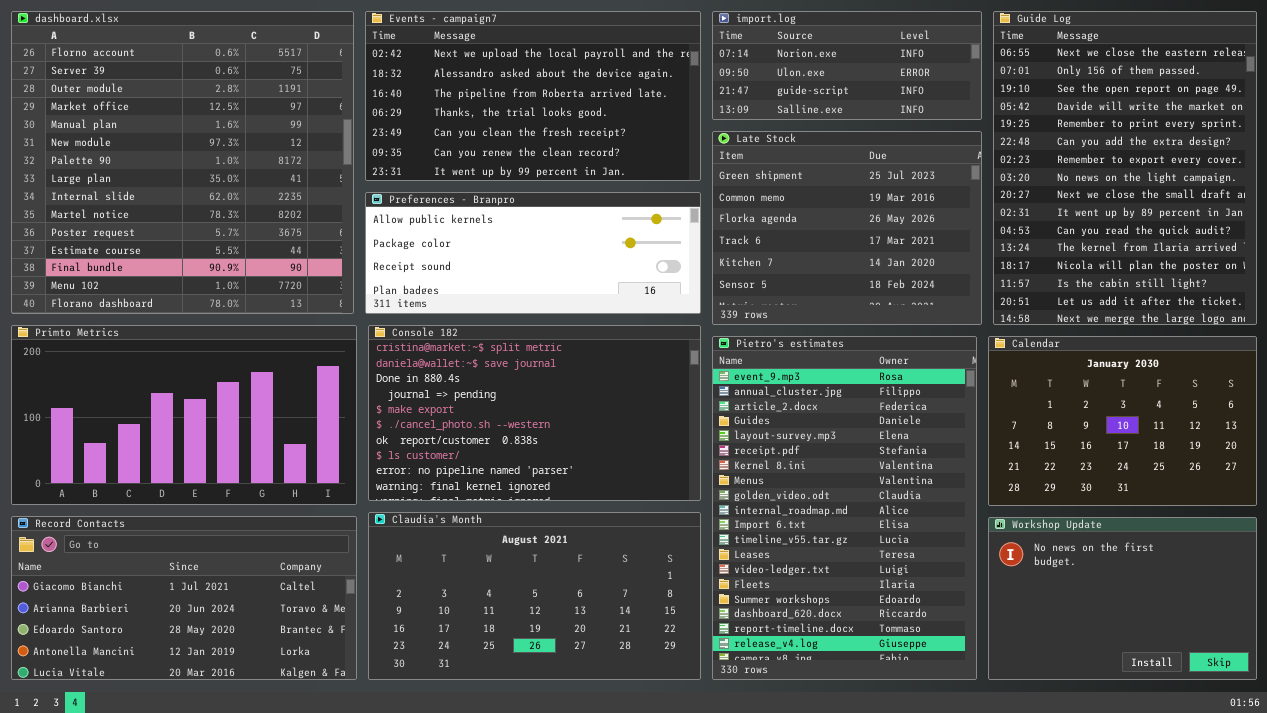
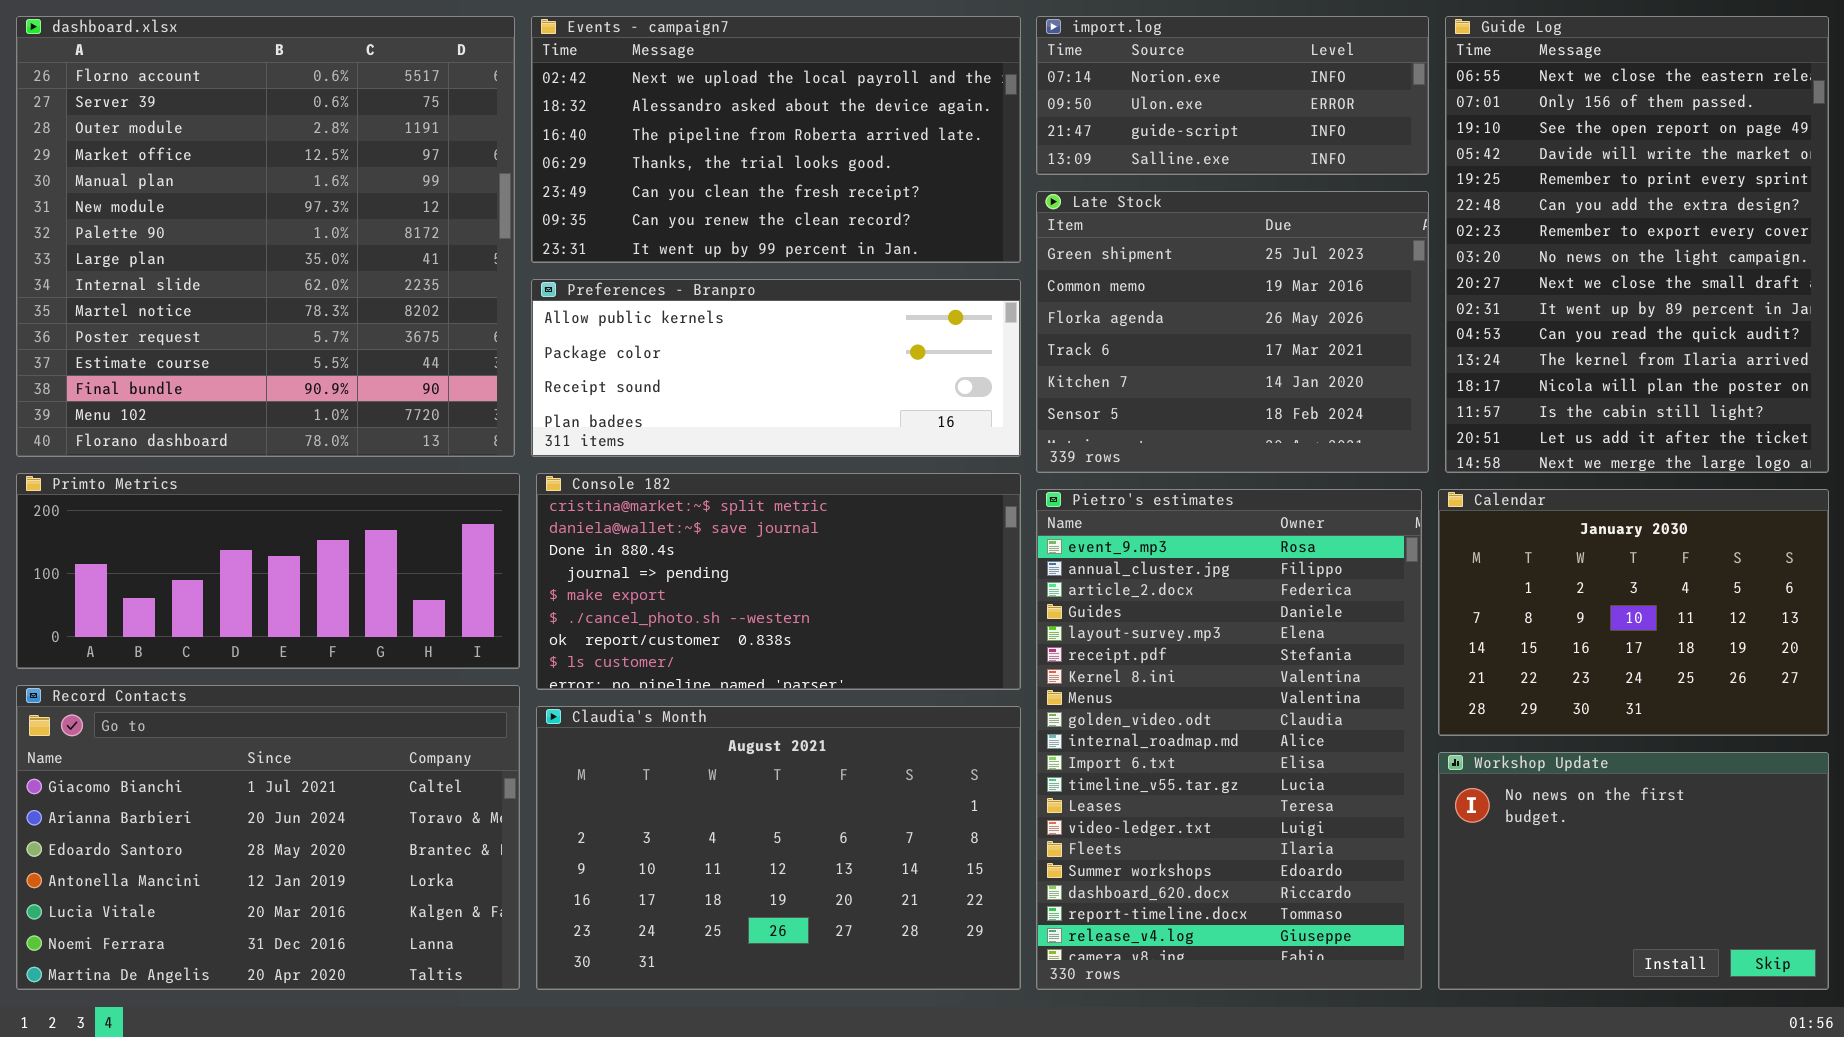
Primto Metrics: [11,325,357,505] -> [16,473,520,669], resized
Console 182: [368,325,701,501] -> [536,473,1021,690], resized
Claudia's Month: [368,512,701,680] -> [536,706,1021,990], resized
Record Contacts: [11,516,357,680] -> [16,685,520,990], resized

